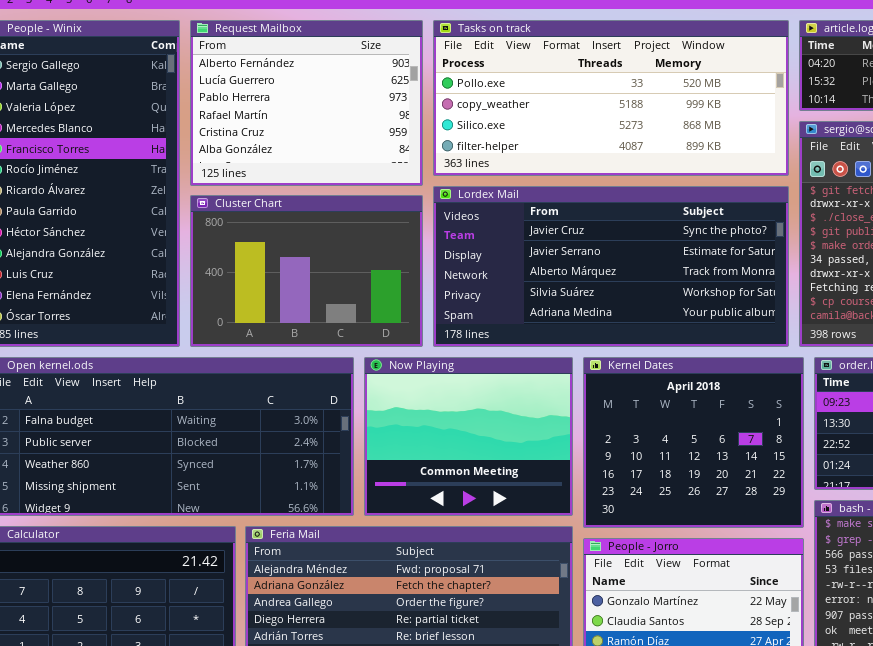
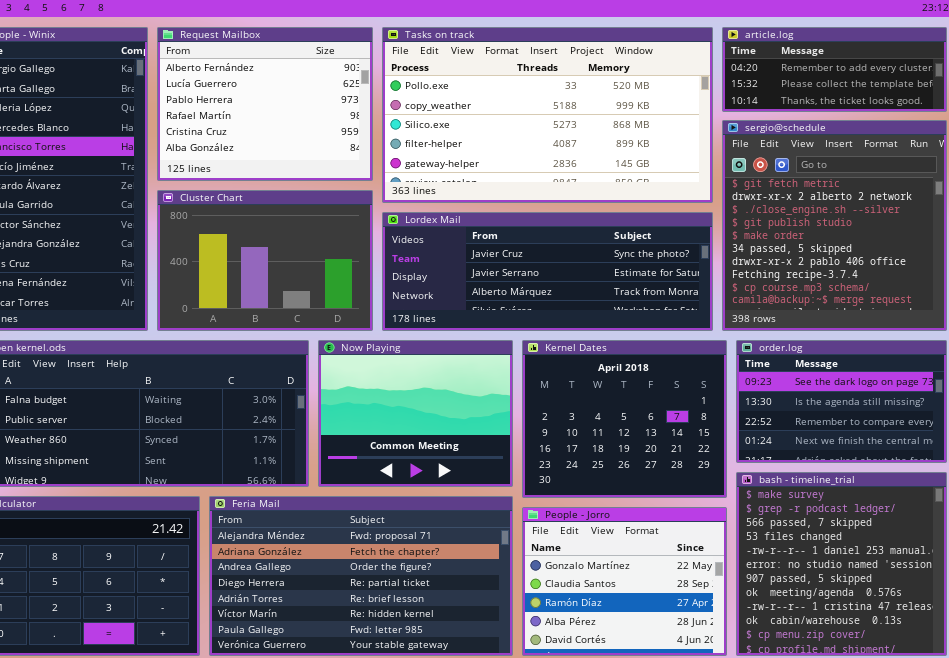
Tasks on track: [433,20,789,176] -> [382,27,713,203], resized
Lordex Mail: [433,186,789,347] -> [382,212,713,331], resized

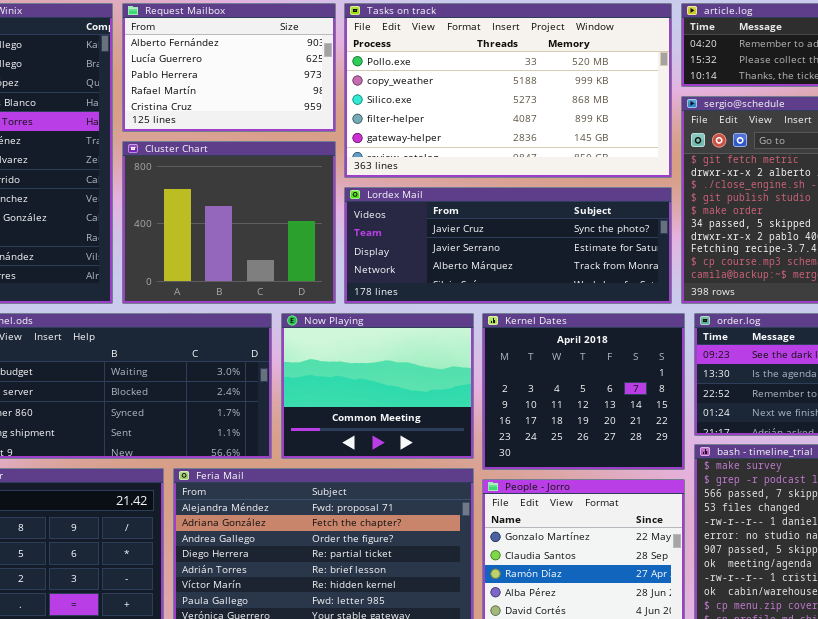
Request Mailbox: [157,27,373,181] -> [122,3,336,132], resized
Cluster Chart: [157,190,373,331] -> [122,141,336,304], resized

